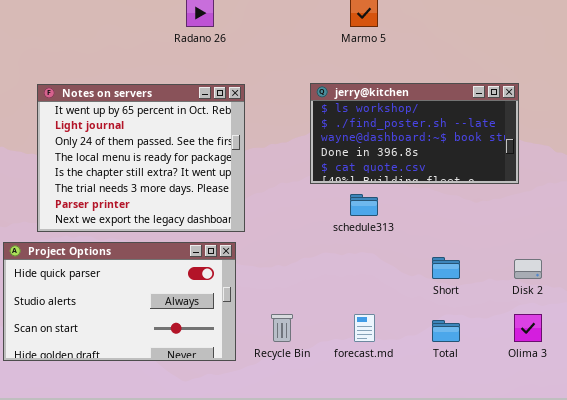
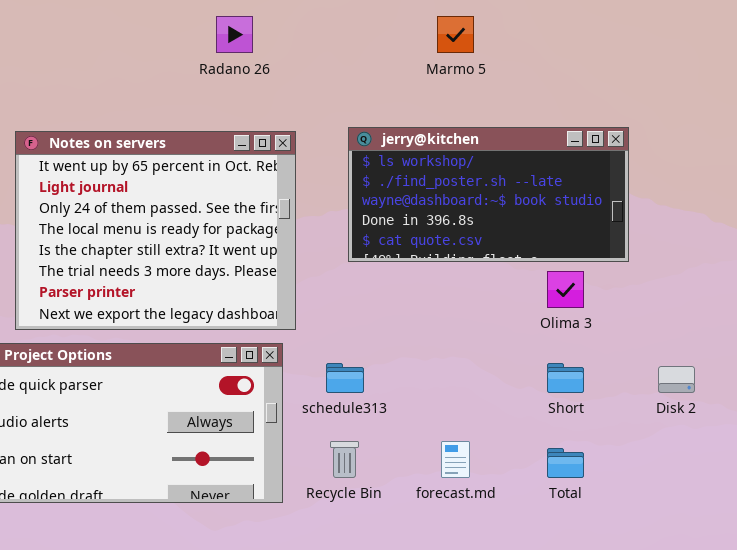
jerry@kitchen: [310,83,519,184] -> [348,127,629,262], moved
schedule313: [350,194,378,216] -> [326,363,364,393], moved
Olima 3: [514,314,542,342] -> [547,271,584,308], moved

